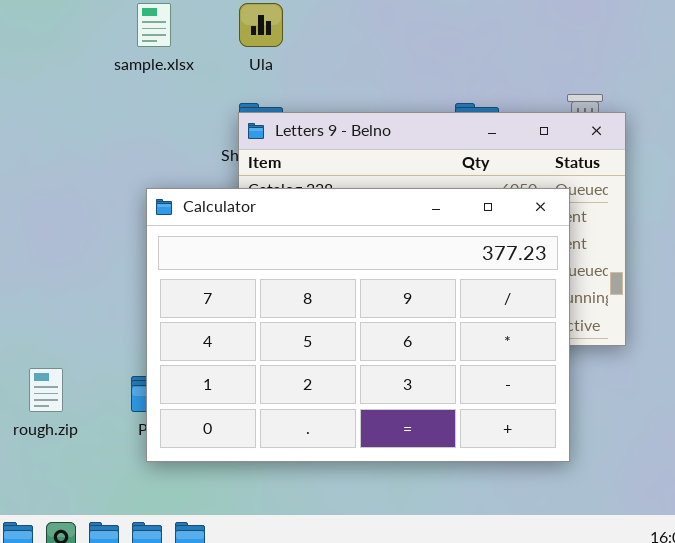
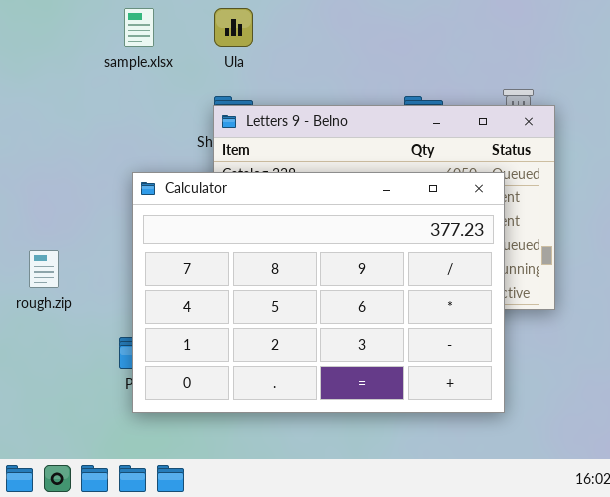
rough.zip: [29,368,63,412] -> [29,250,59,288], moved

